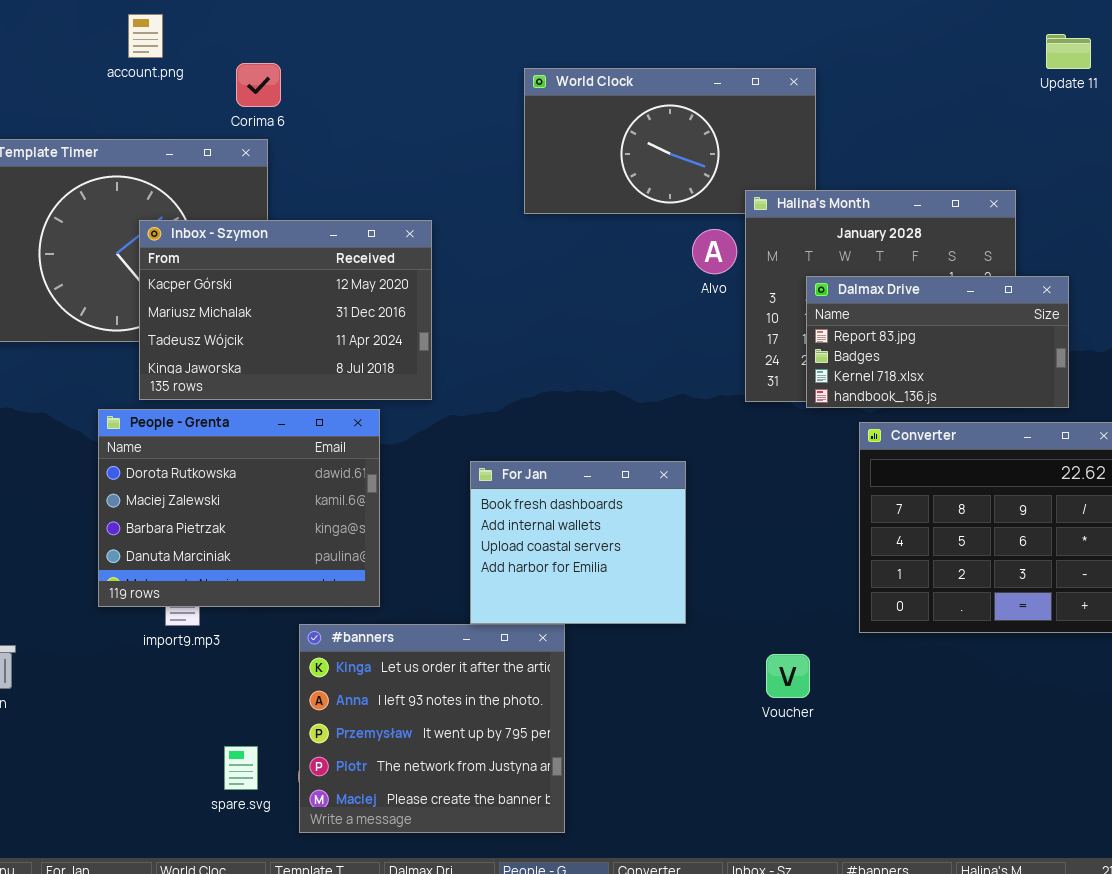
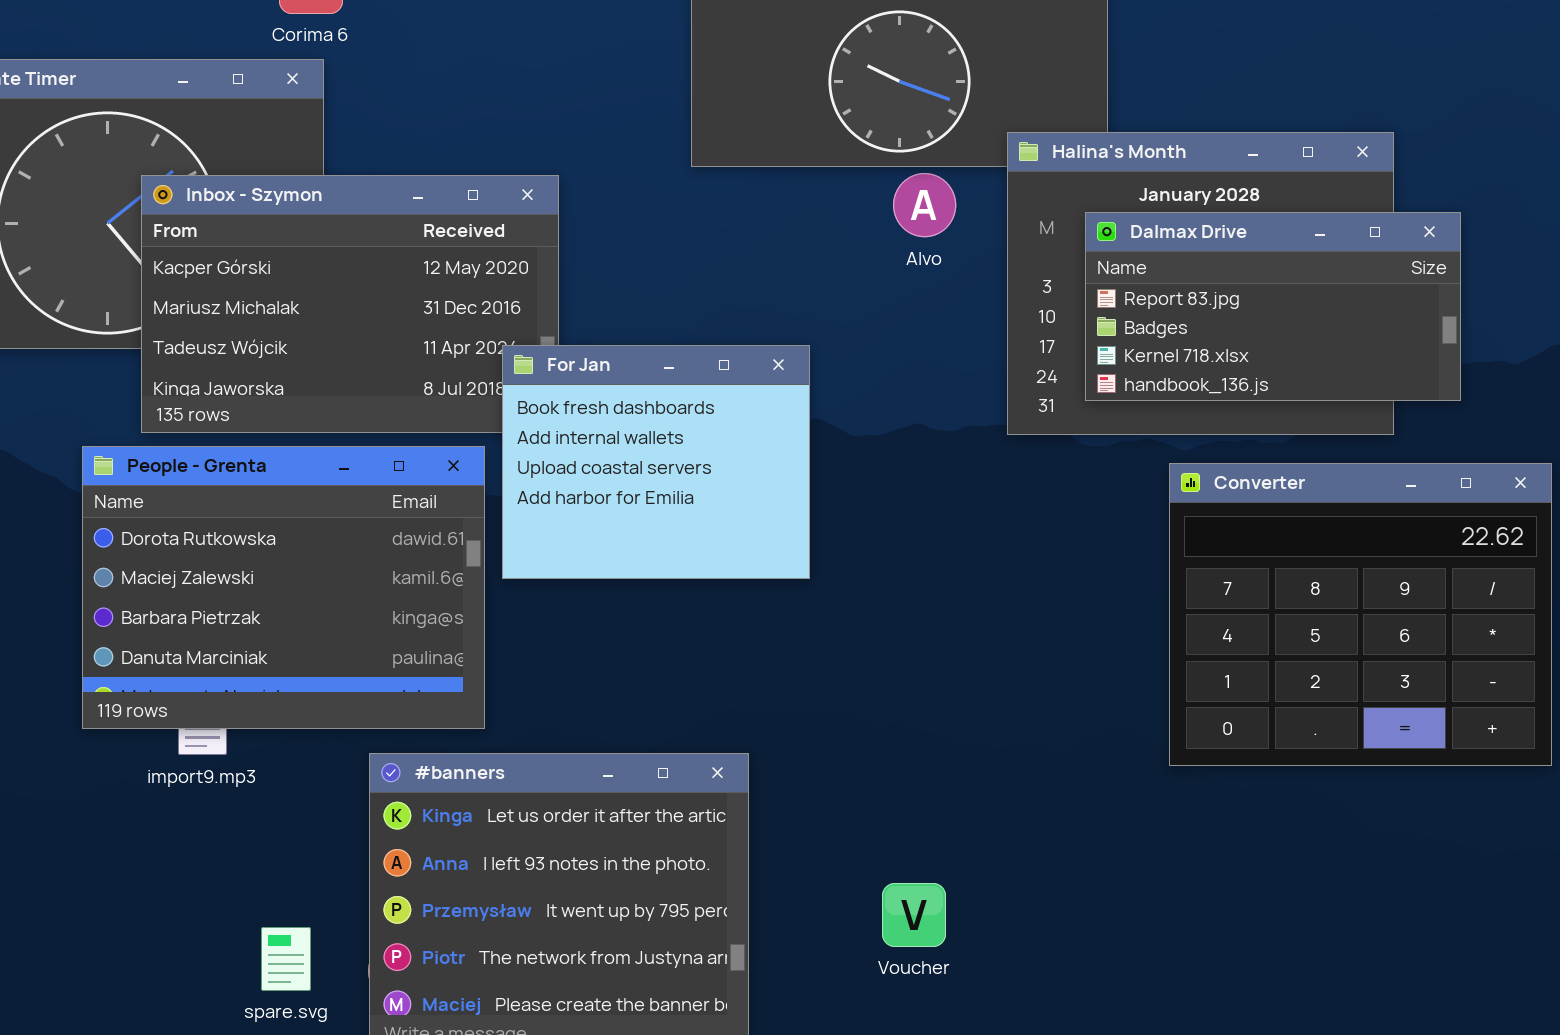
Alvo: [692,229,737,274] -> [893,173,956,237], moved
Dalmax Drive: [806,276,1069,408] -> [1085,212,1461,401], moved
For Jan: [470,461,686,624] -> [502,345,810,579], moved
Voucher: [766,654,810,698] -> [882,883,946,947], moved

